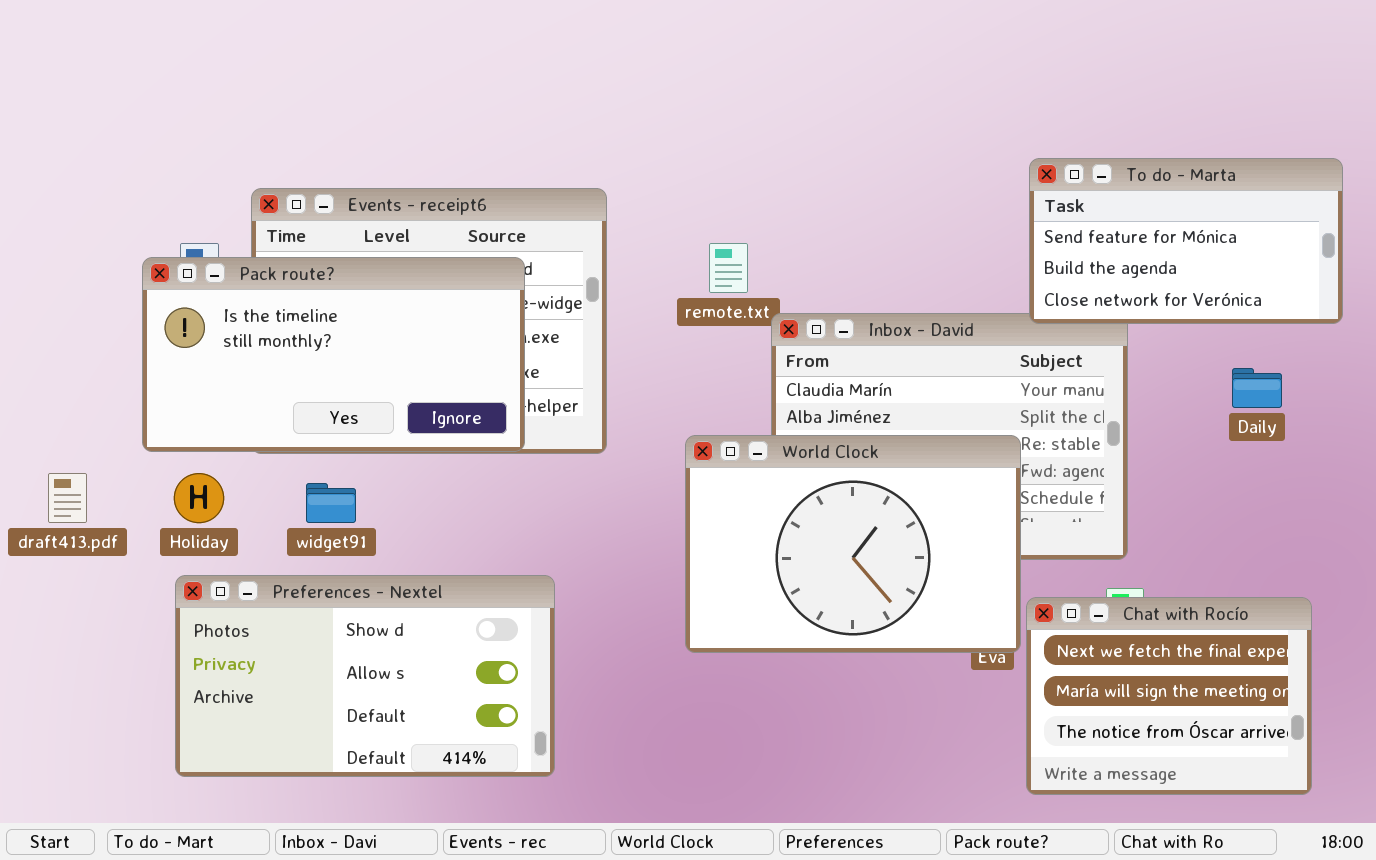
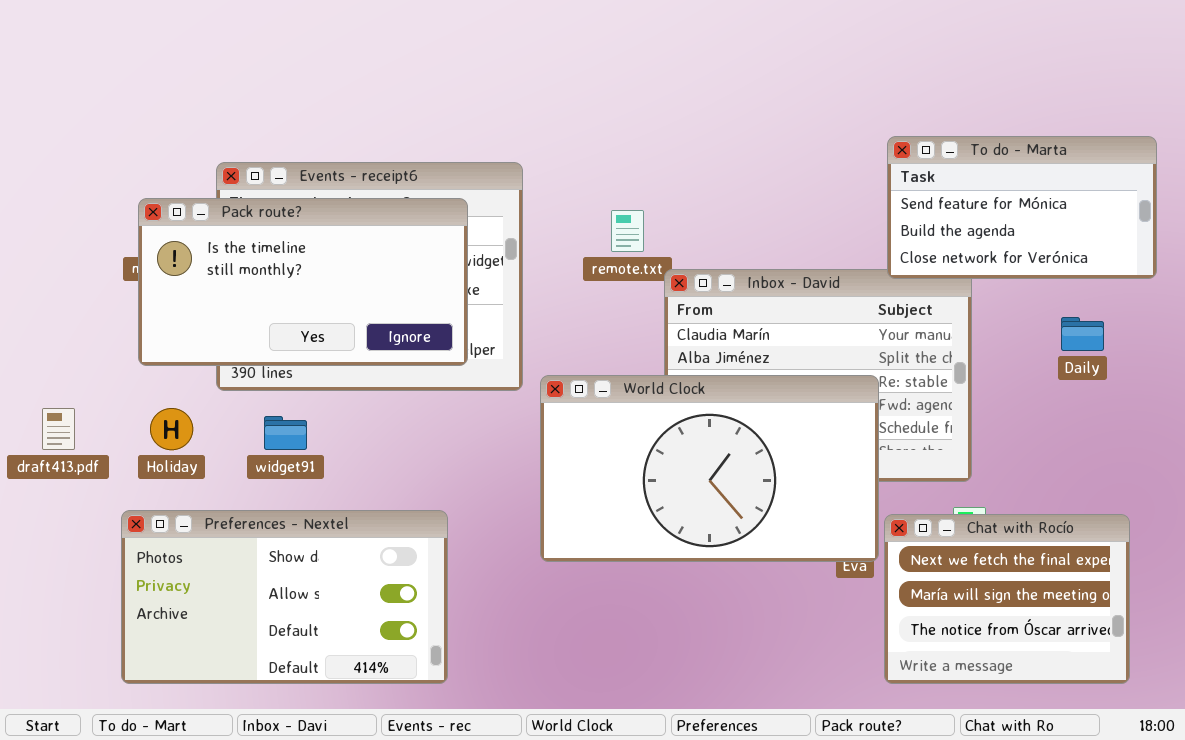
Pack route?: [142,257,525,452] -> [138,198,468,366], moved
World Clock: [685,435,1021,653] -> [540,375,879,562], resized
Preferences - Nextel: [175,575,555,777] -> [121,510,448,684], moved

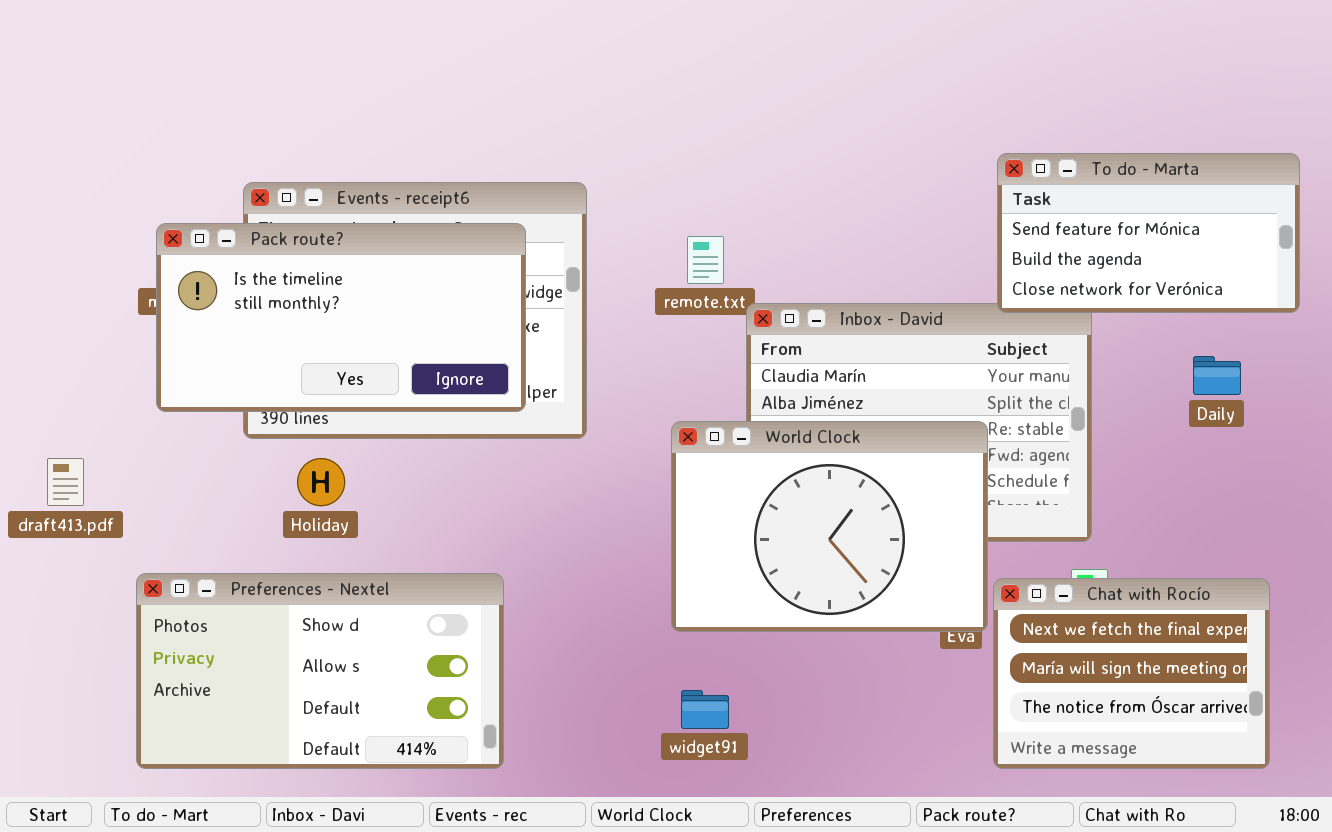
World Clock: [540,375,879,562] -> [671,421,988,632], resized
Holiday: [150,408,193,450] -> [297,458,345,506], moved
widget91: [264,416,307,450] -> [681,690,729,729], moved

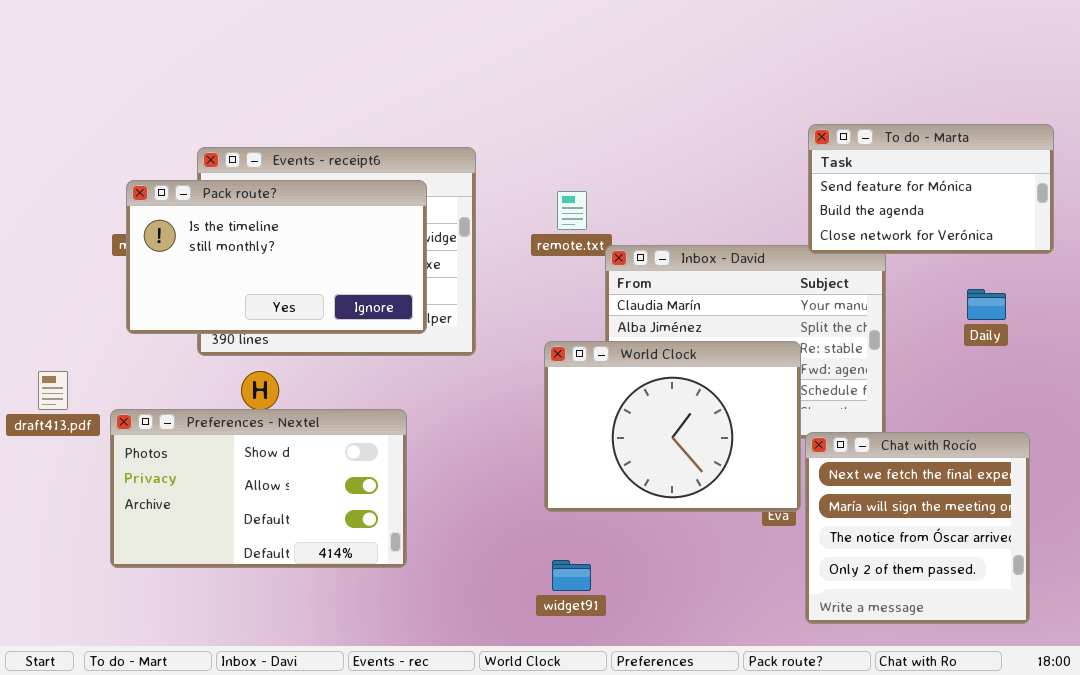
Preferences - Nextel: [136,573,504,769] -> [110,409,407,568], moved
Chat with Rocío: [993,578,1270,769] -> [805,432,1030,624], resized

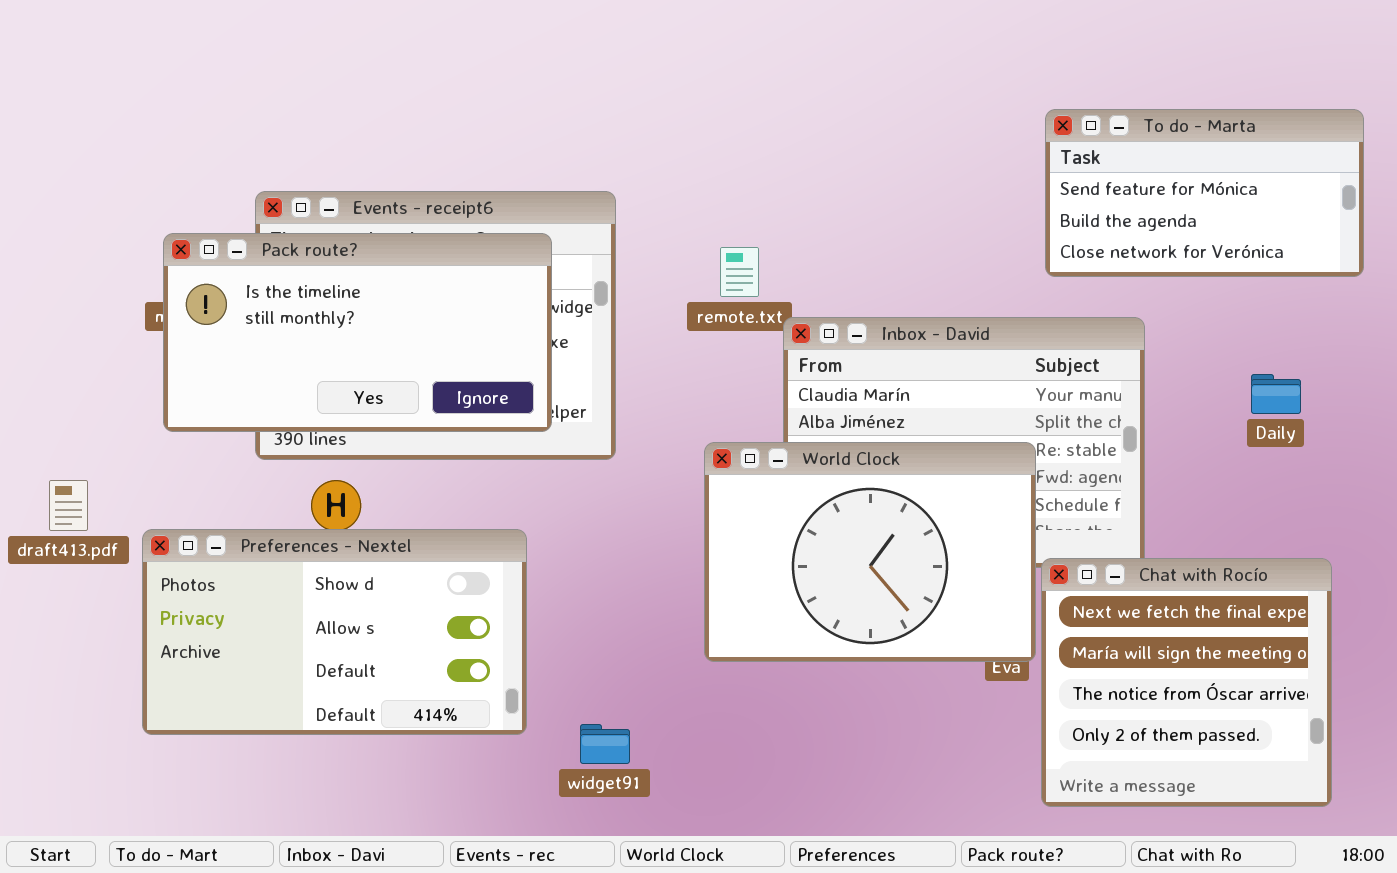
To do - Marta: [808,124,1054,254] -> [1045,109,1364,277], moved
widget91: [552,560,591,591] -> [580,724,630,764], moved

